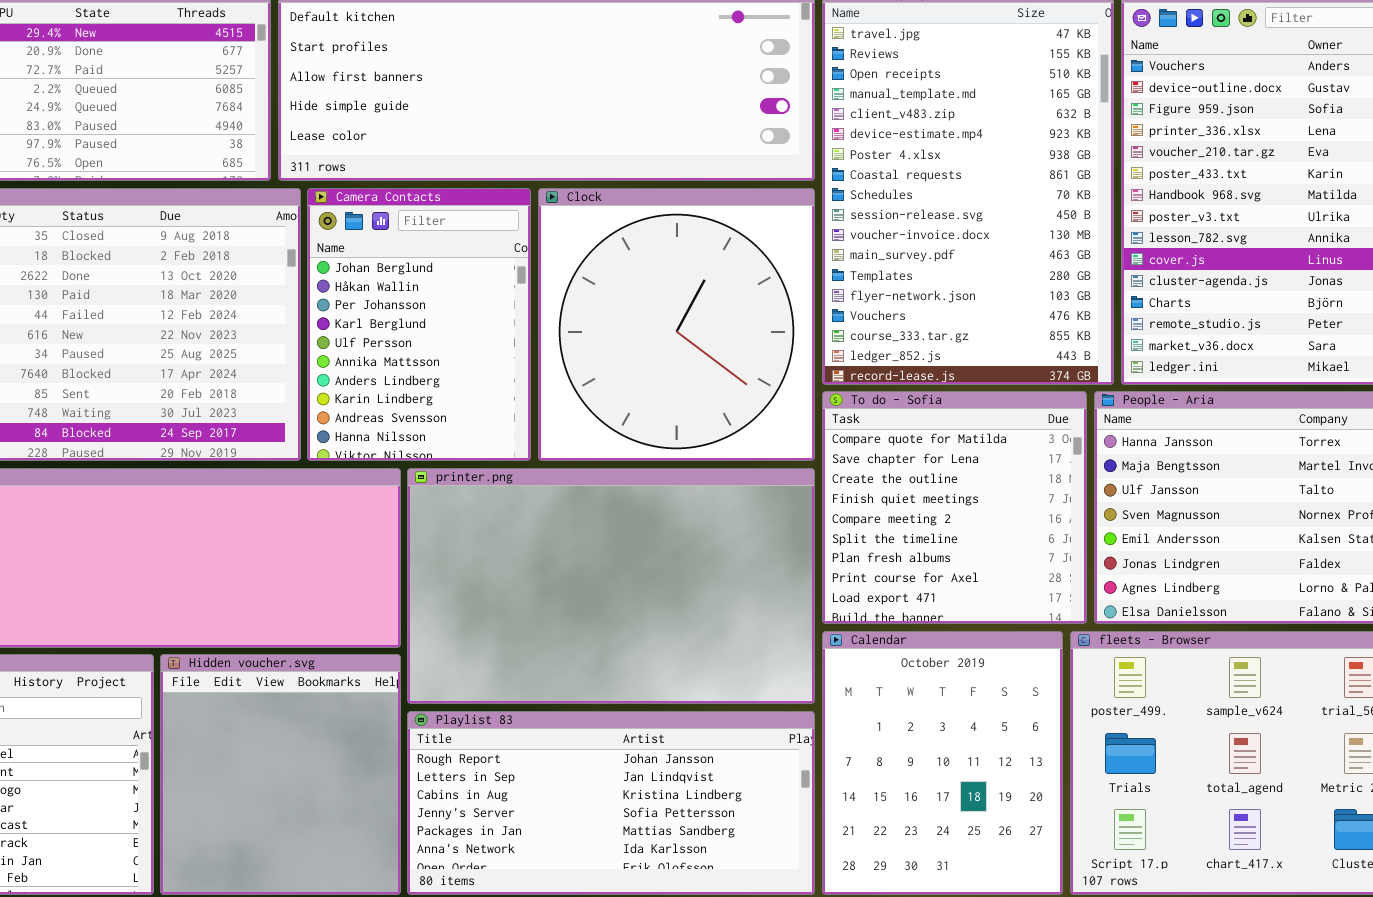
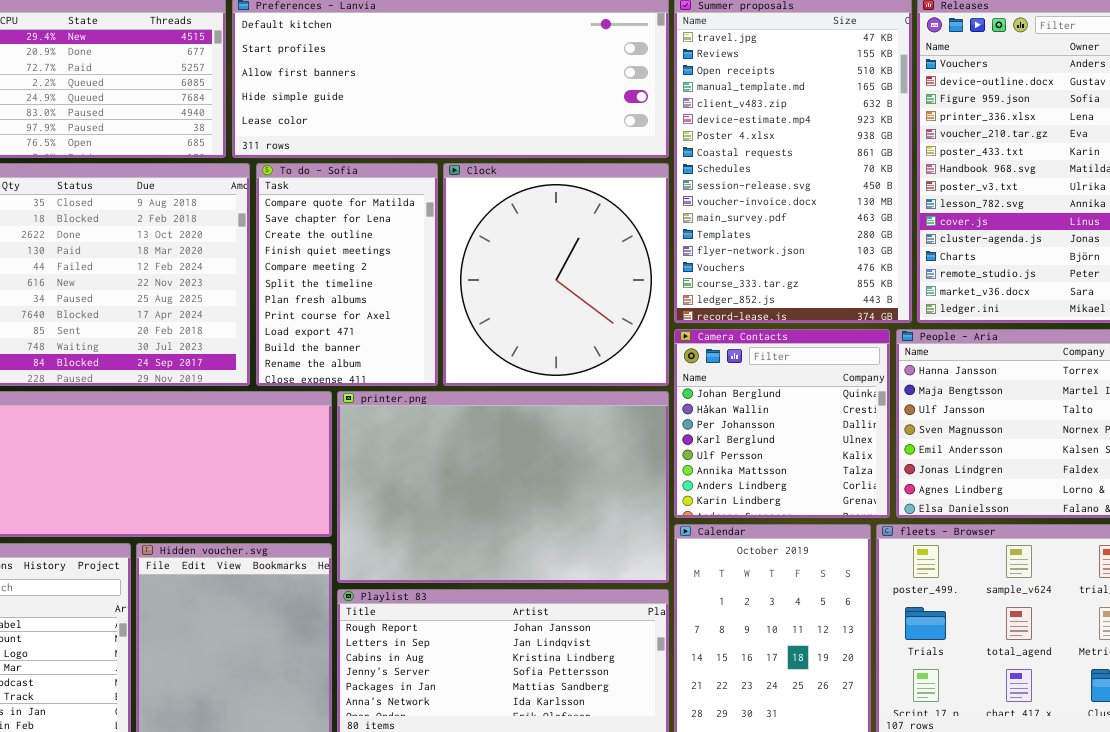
Camera Contacts: [307,188,531,461] -> [674,329,890,518], moved, resized
To do - Sofia: [822,391,1087,624] -> [256,163,438,386], moved, resized

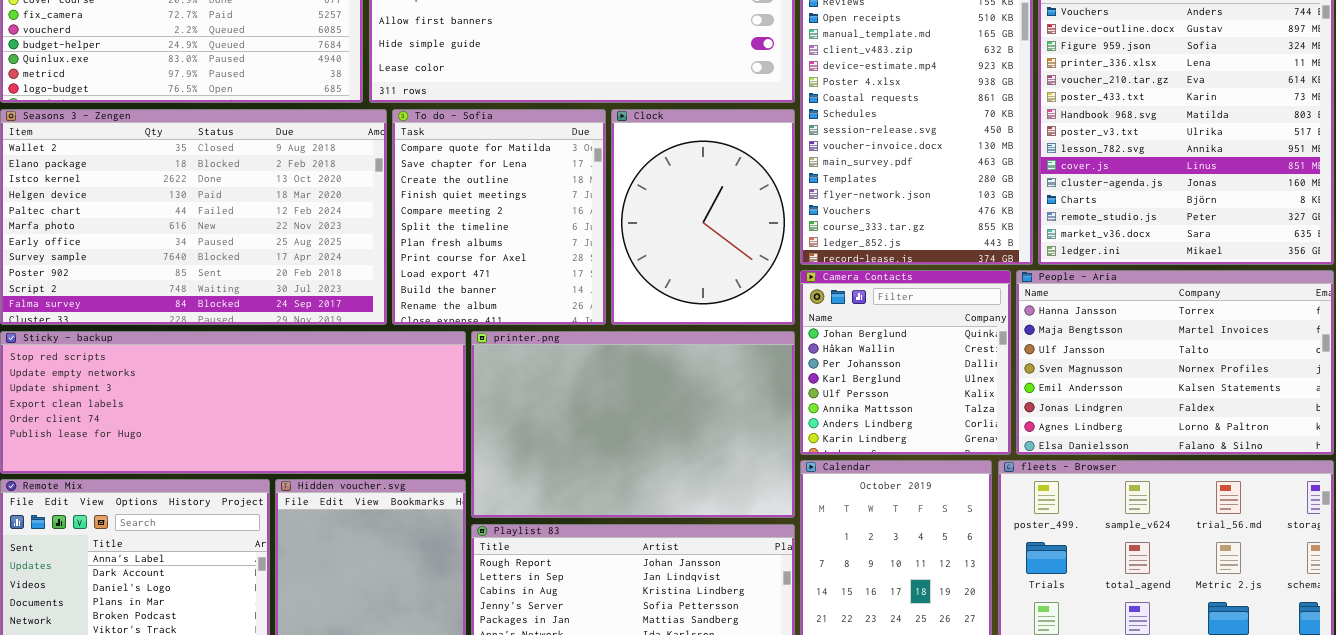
To do - Sofia: [256,163,438,386] -> [392,109,606,325], resized
Clock: [443,163,669,386] -> [611,109,795,325], resized

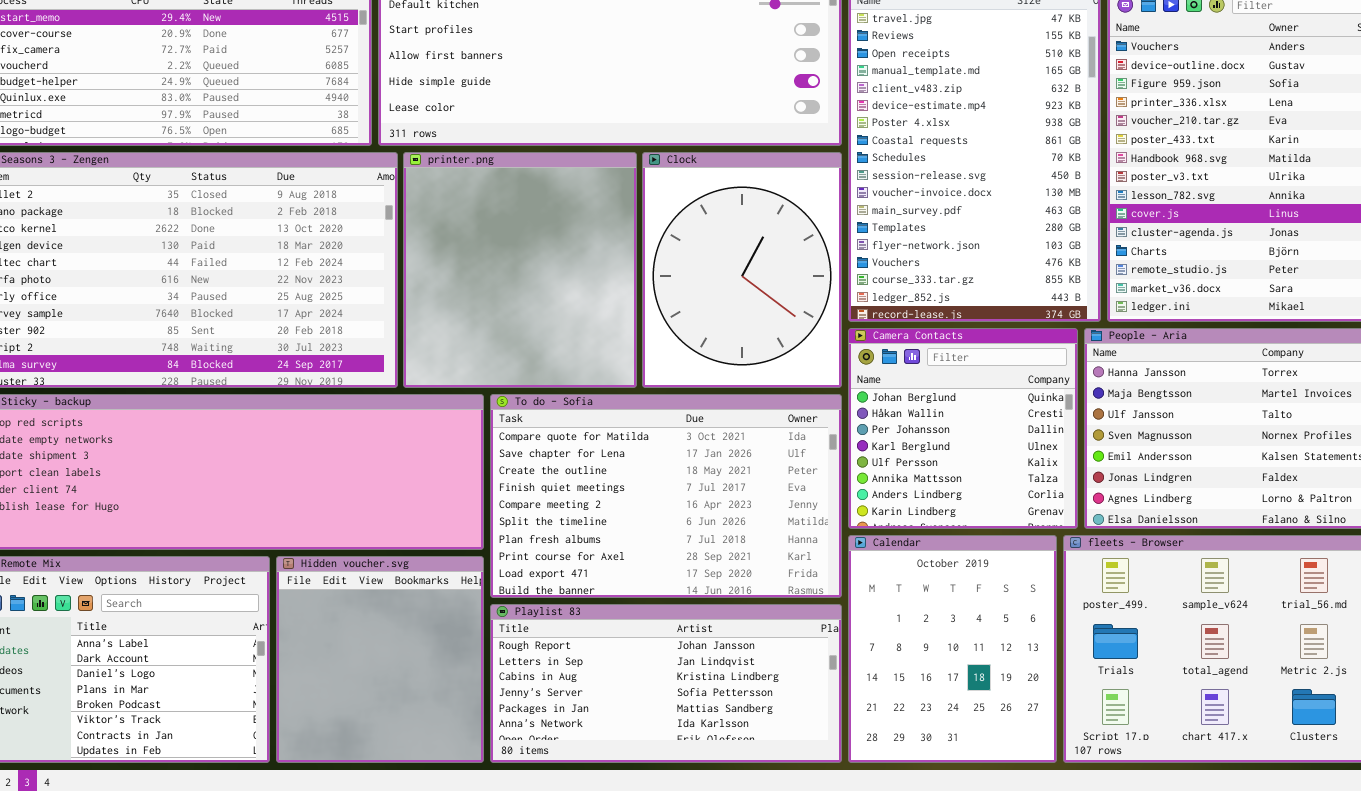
To do - Sofia: [392,109,606,325] -> [490,394,842,598], moved, resized
printer.png: [471,331,795,518] -> [403,152,637,388], moved, resized

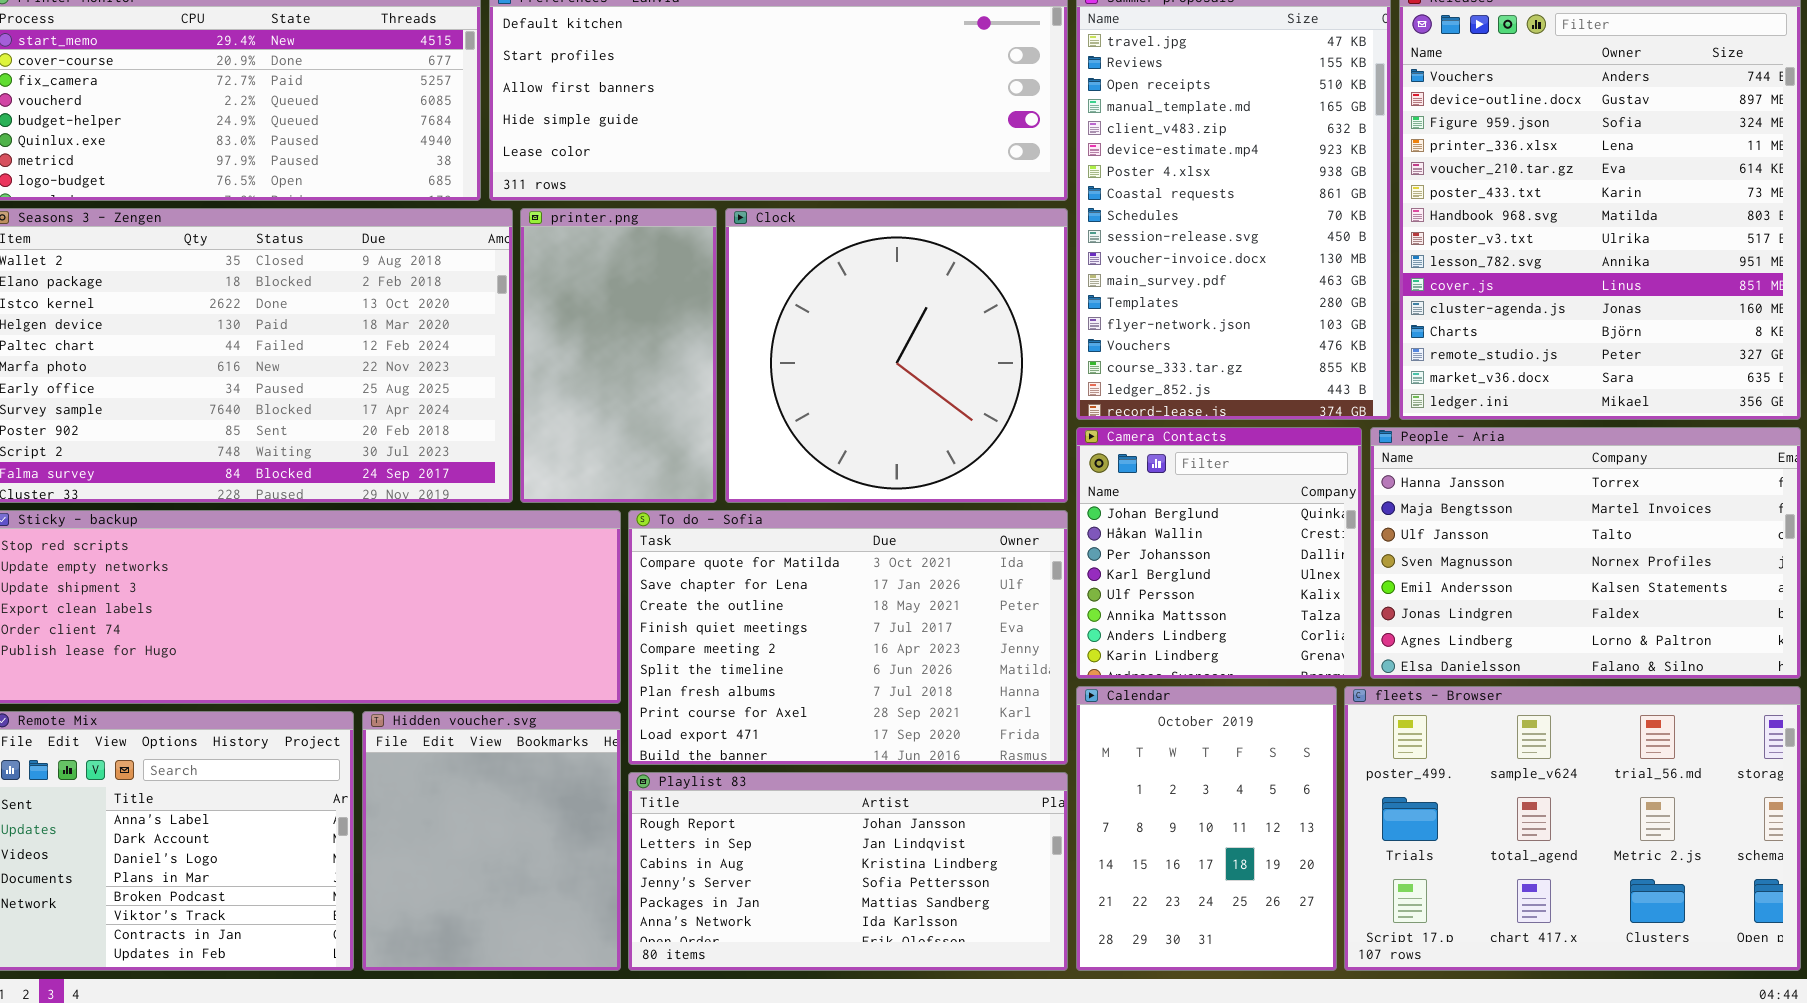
printer.png: [403,152,637,388] -> [520,208,717,503], resized
Clock: [642,152,842,388] -> [725,208,1068,503], resized

